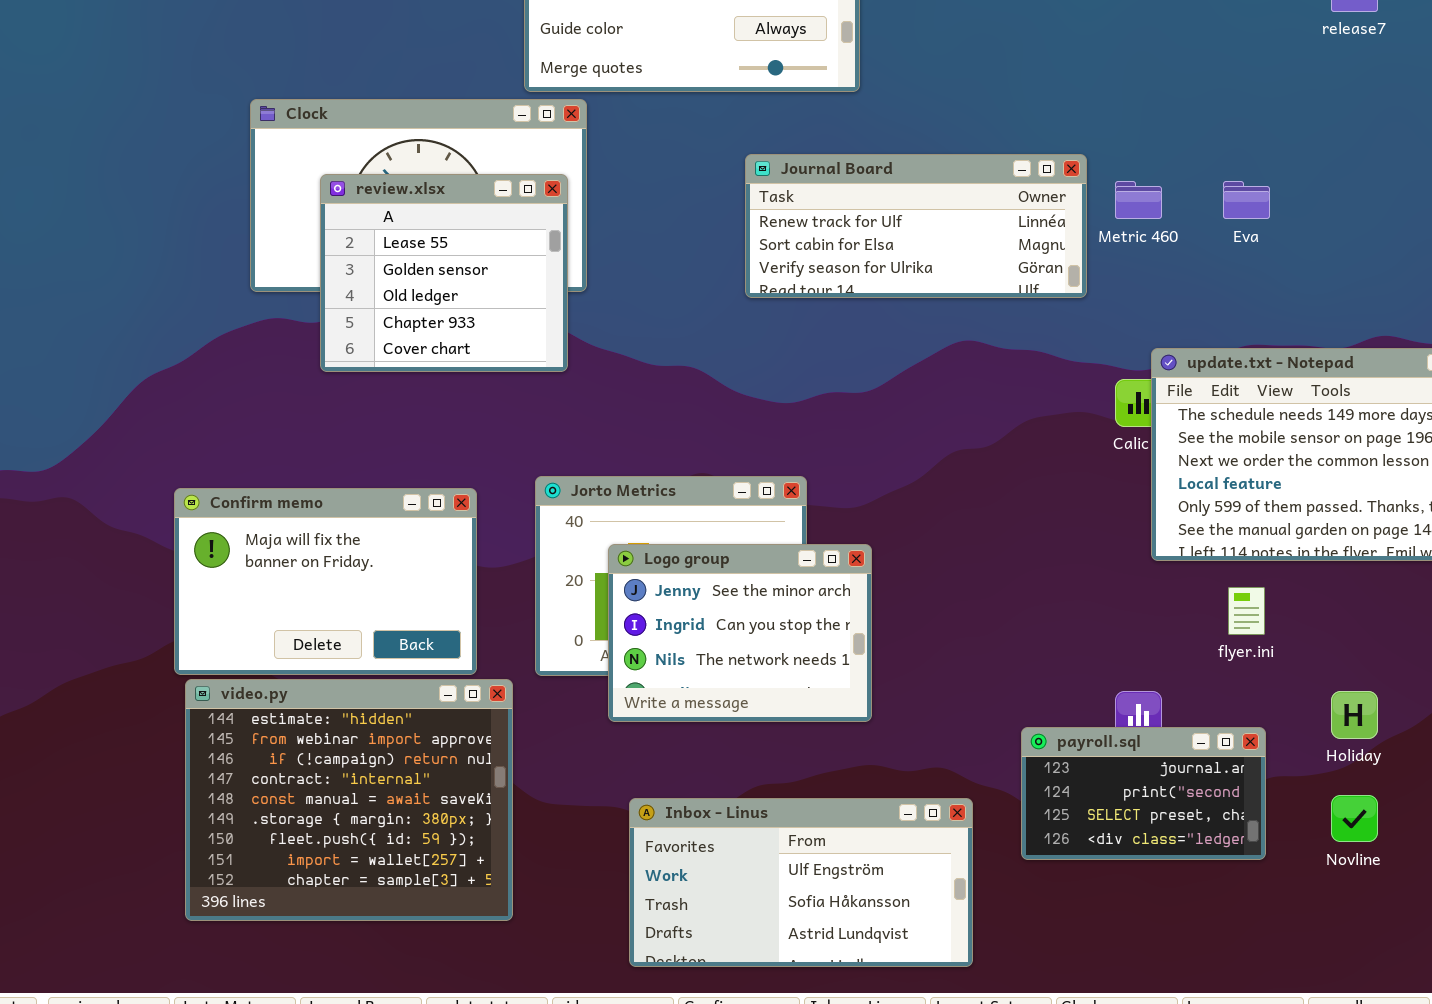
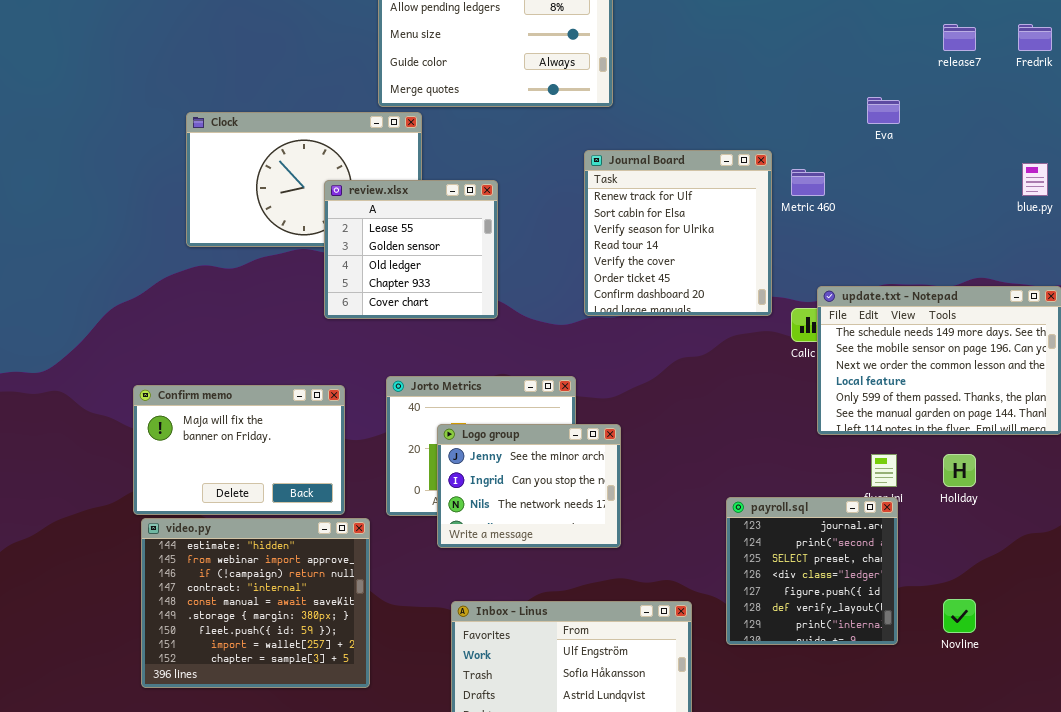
Journal Board: [745,154,1087,298] -> [584,150,772,316], resized
review.xlsx: [320,174,568,372] -> [324,180,498,319], moved
Eva: [1223,181,1270,219] -> [867,97,900,124], moved
Holiday: [1331,691,1378,739] -> [943,454,976,487], moved
payroll.sql: [1021,727,1266,860] -> [726,497,898,645], resized

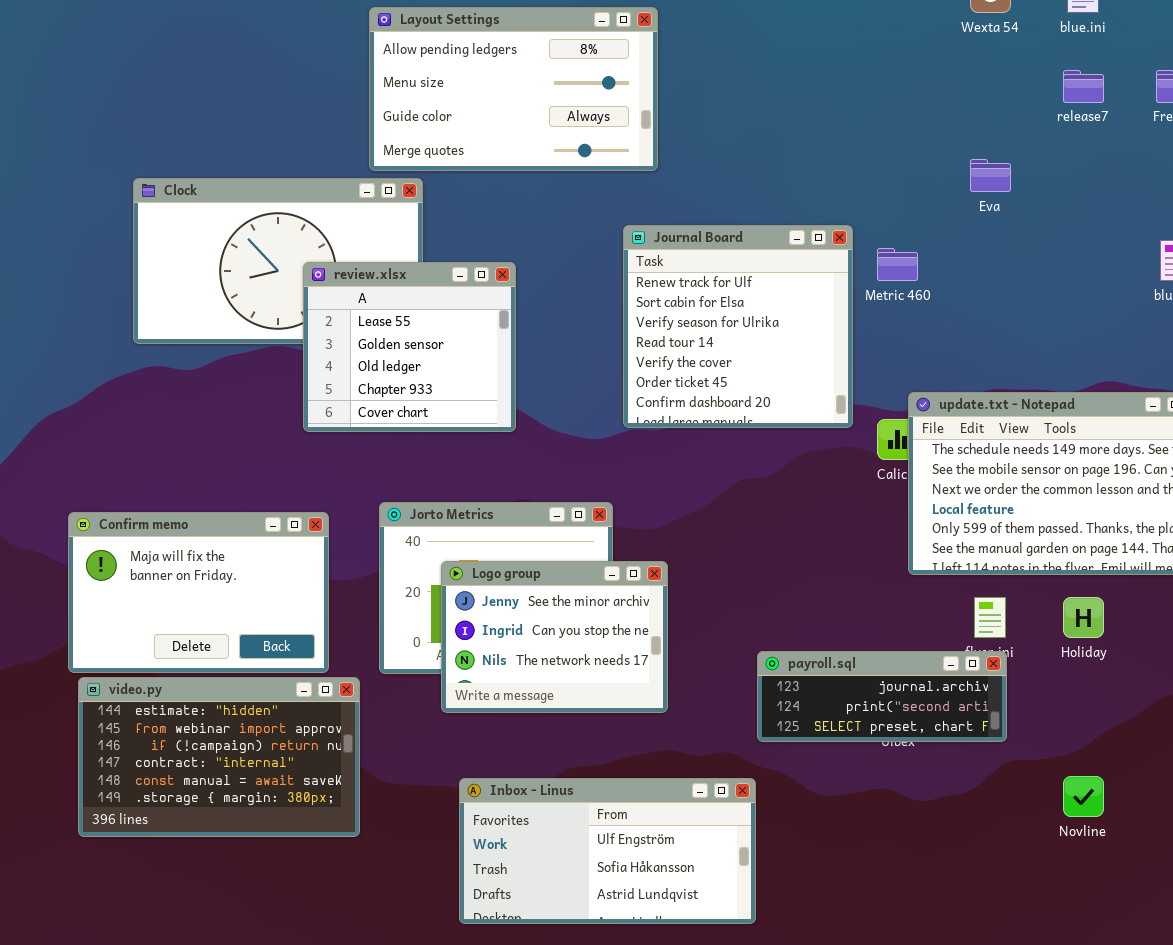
payroll.sql: [726,497,898,645] -> [757,651,1007,742], resized
video.py: [141,518,370,688] -> [78,677,360,837], resized

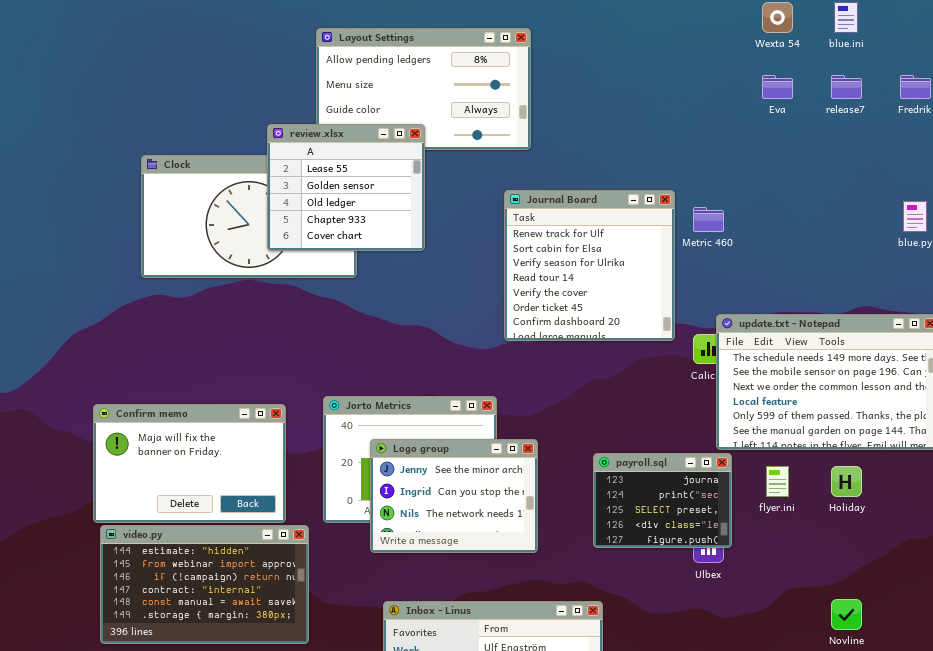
Eva: [970,159,1011,192] -> [762,75,793,99], moved
review.xlsx: [303,262,516,432] -> [267,124,425,251], moved
payroll.sql: [757,651,1007,742] -> [593,453,732,548], moved, resized

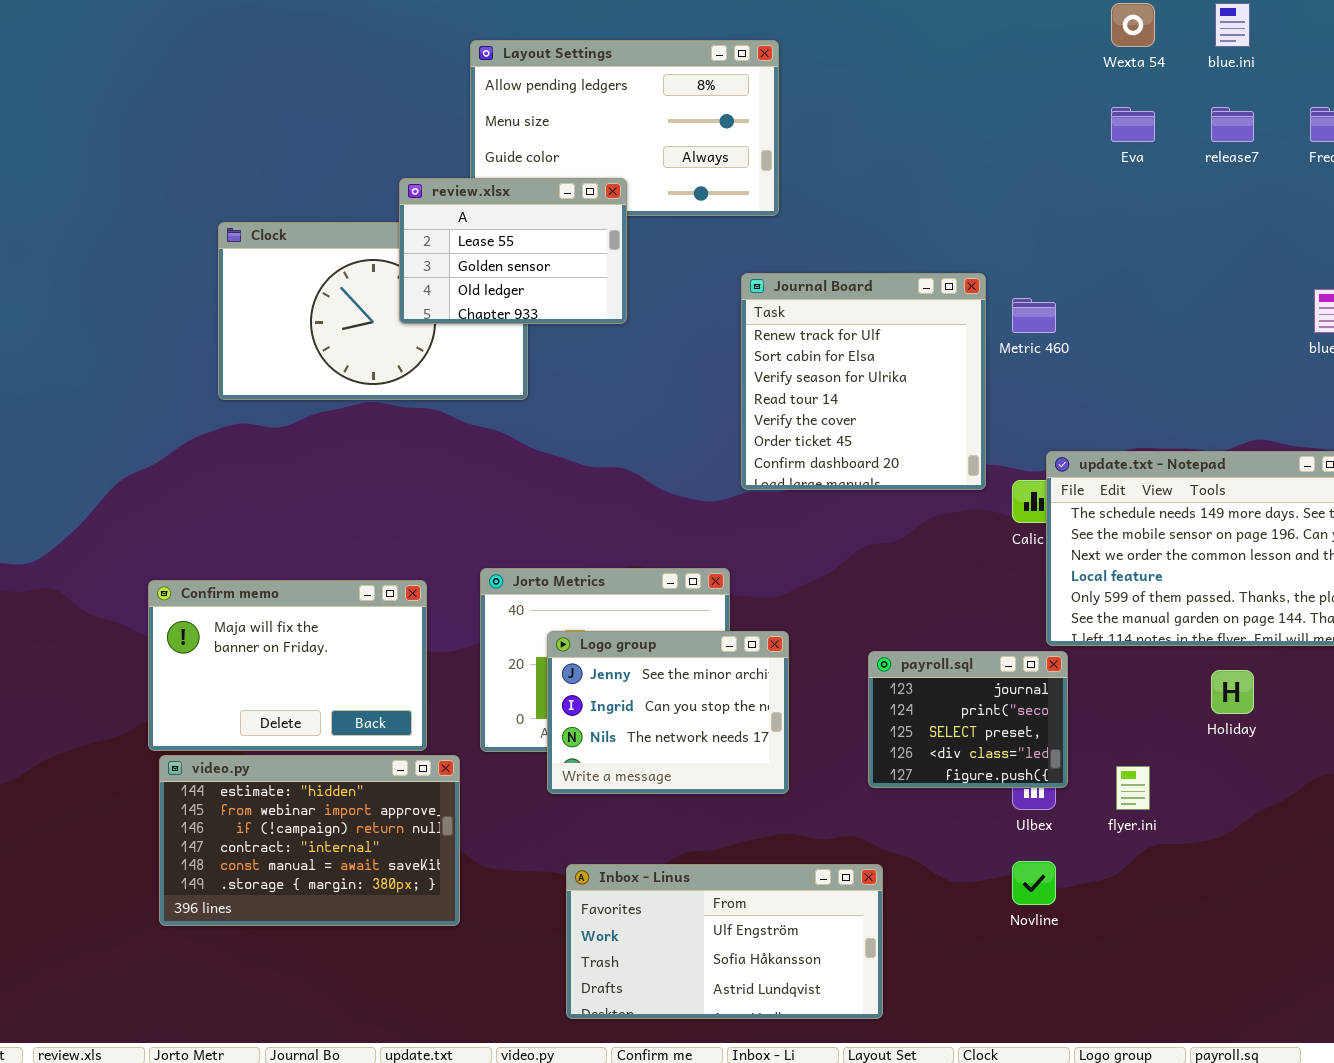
review.xlsx: [267,124,425,251] -> [399,178,627,324], resized
flyer.ini: [766,466,789,497] -> [1116,766,1150,810], moved
Novline: [831,599,862,630] -> [1012,861,1056,905], moved

